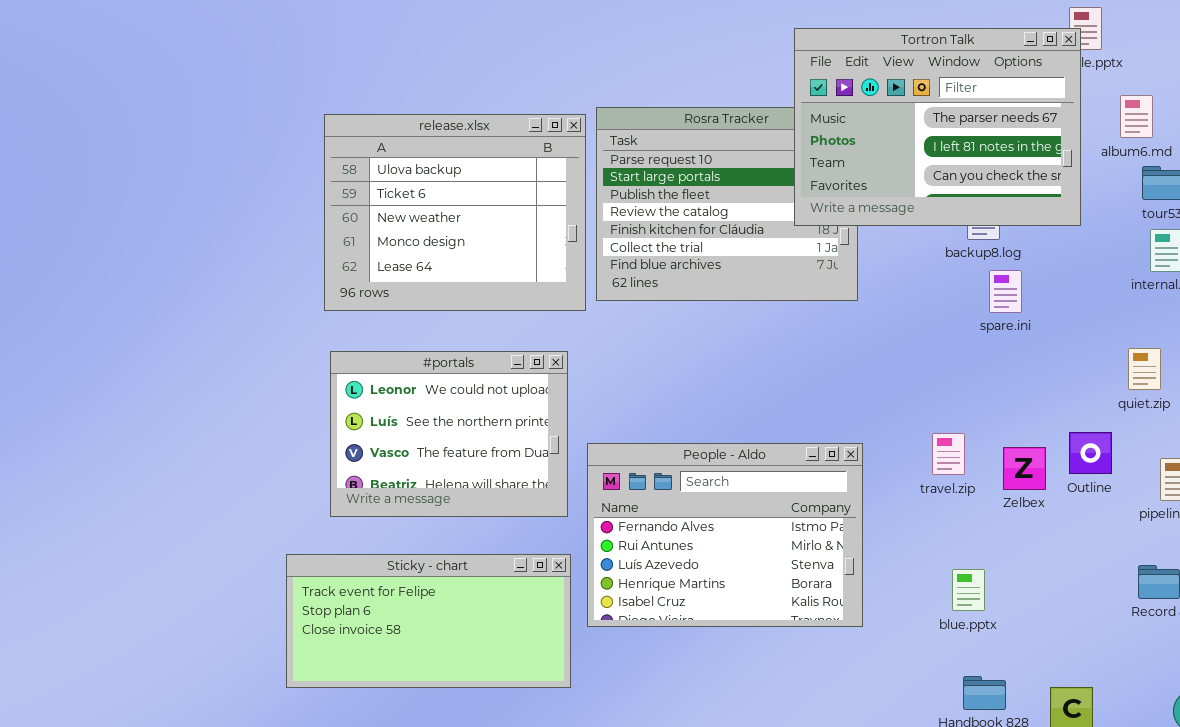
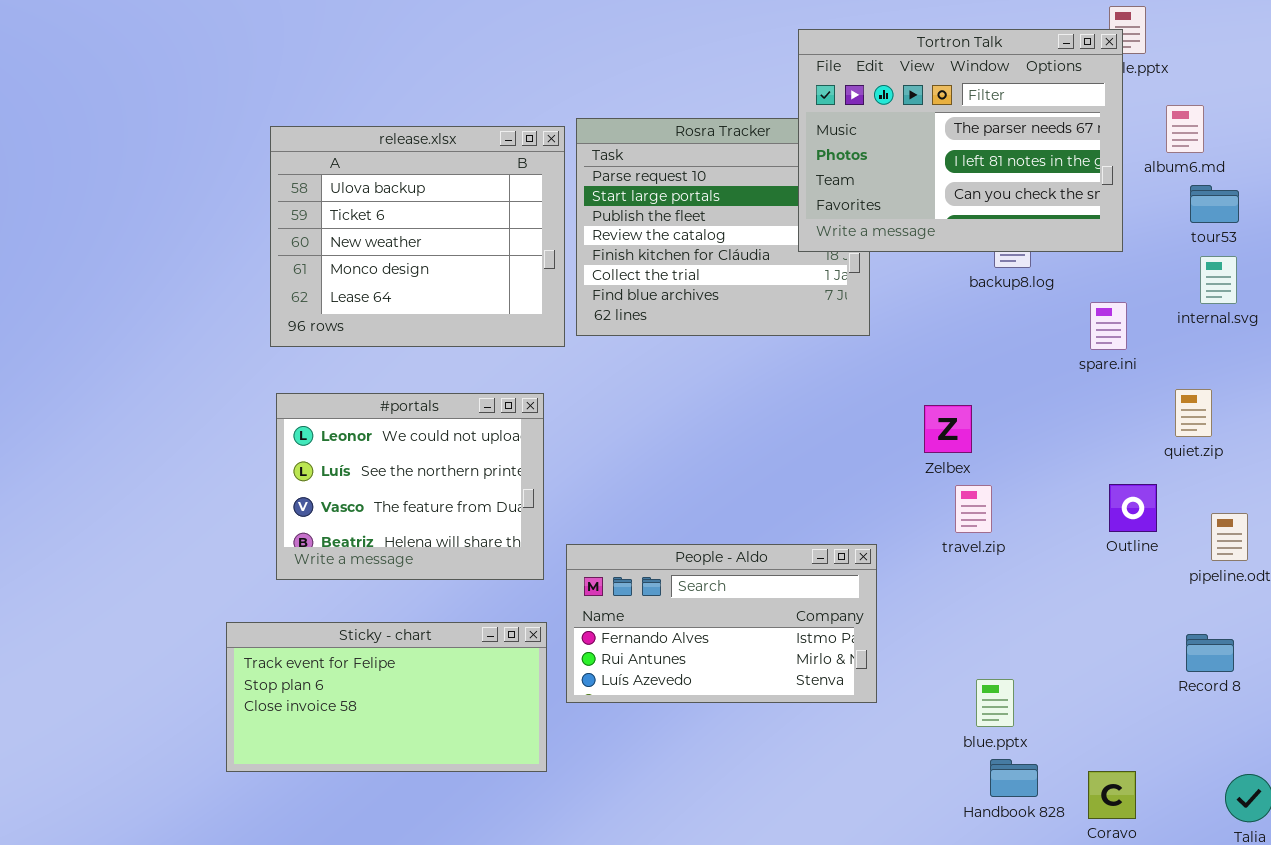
spare.ini: [989,270,1022,313] -> [1090,302,1127,350], moved
People - Aldo: [587,443,863,627] -> [566,544,877,703], resized
Zelbex: [1003,447,1046,490] -> [924,405,972,453], moved
blue.pptx: [952,569,985,611] -> [976,679,1014,727], moved

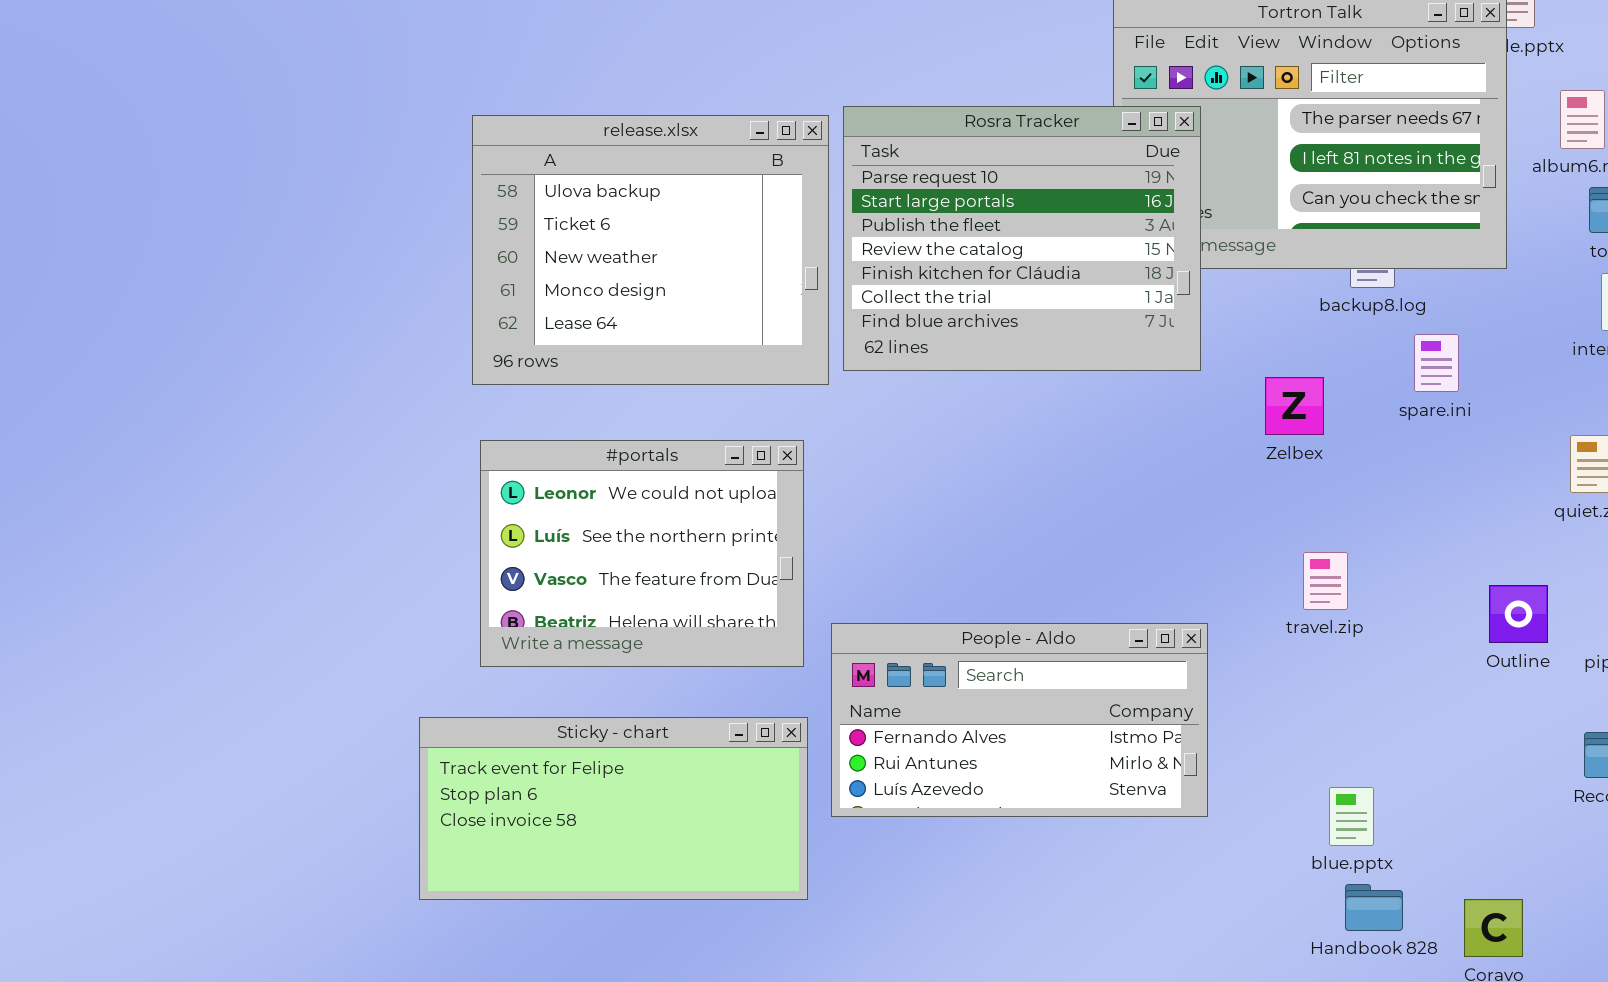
Rosra Tracker: [576,118,870,336] -> [843,106,1201,371], raised
spare.ini: [1090,302,1127,350] -> [1414,334,1459,392], moved
Zelbex: [924,405,972,453] -> [1265,377,1324,435], moved
Outline: [1109,484,1157,532] -> [1489,585,1548,643], moved

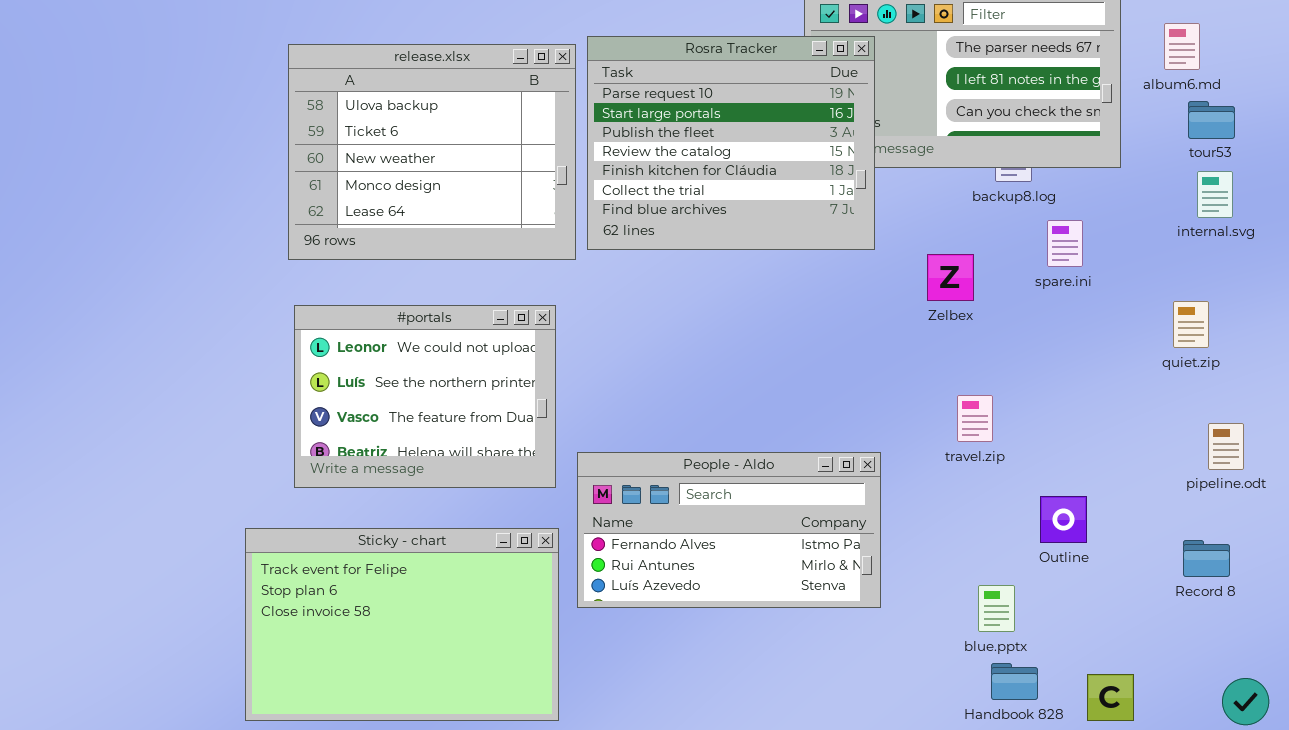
Outline: [1489,585,1548,643] -> [1040,496,1087,543], moved
Sticky - chart: [419,717,808,900] -> [245,528,559,721], resized

